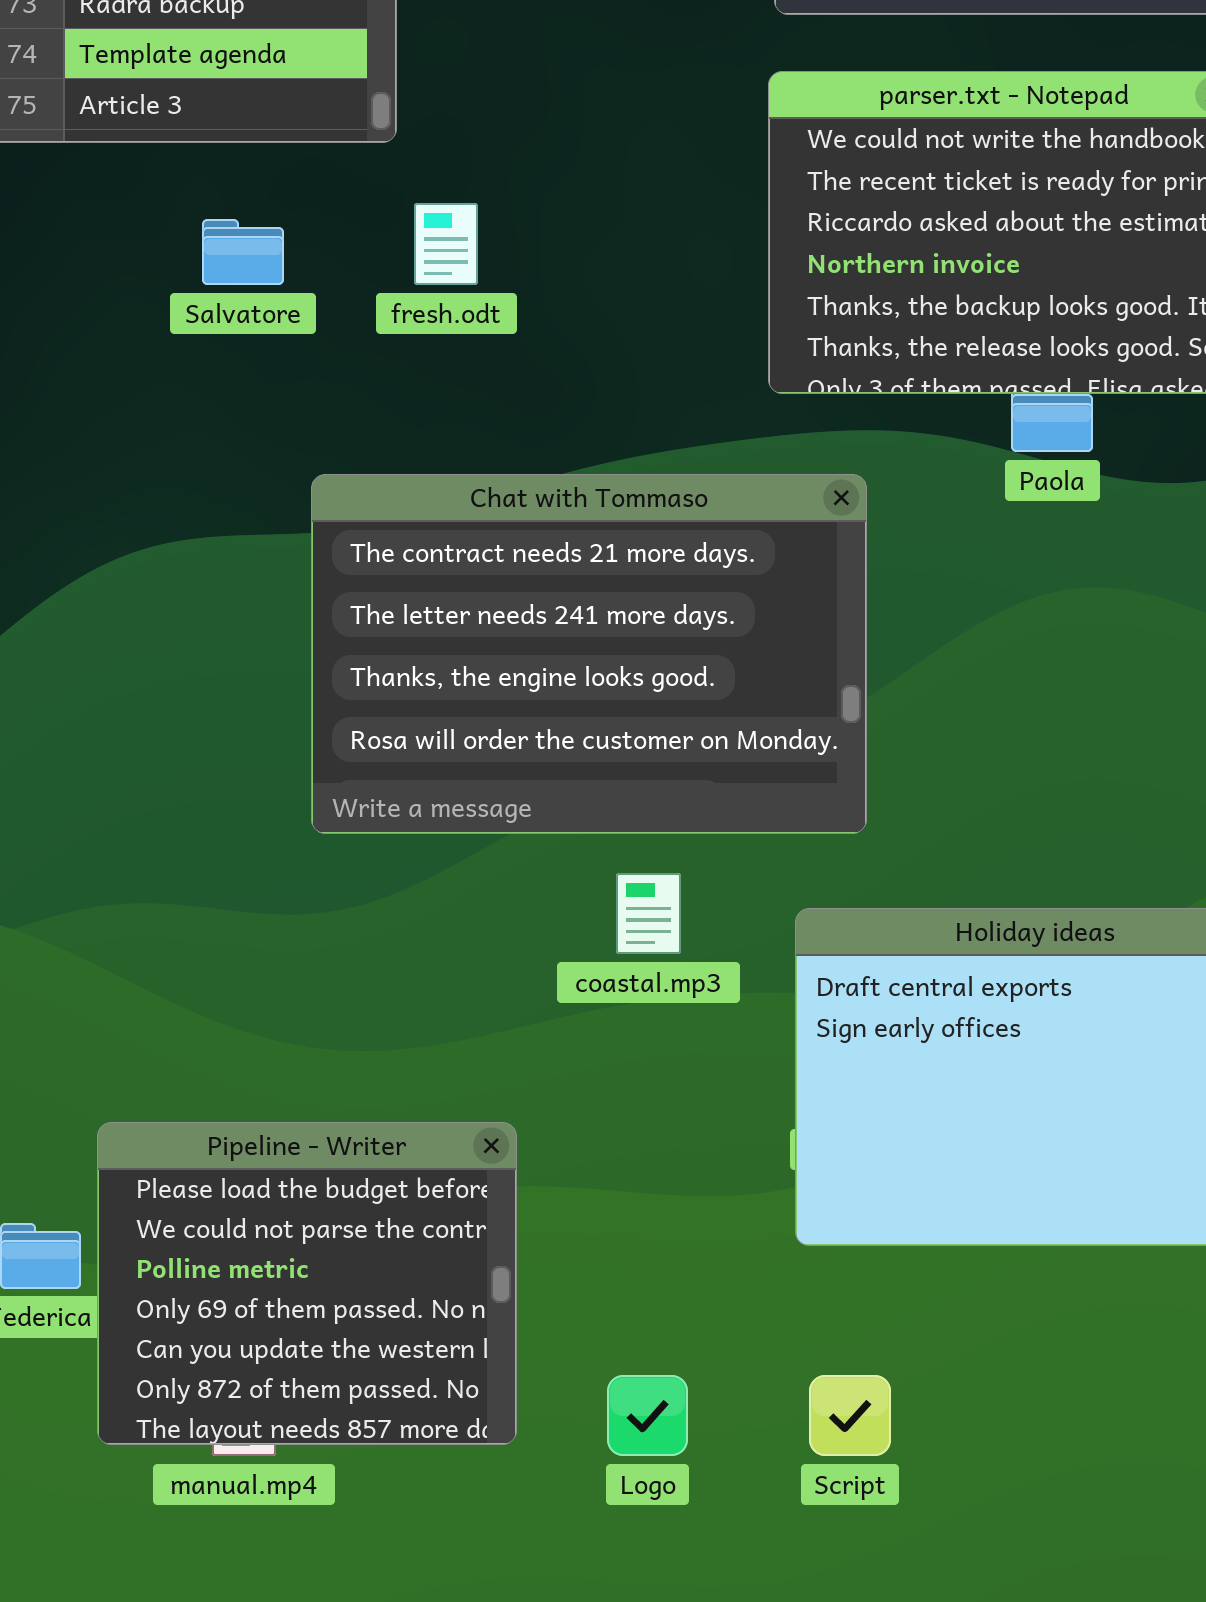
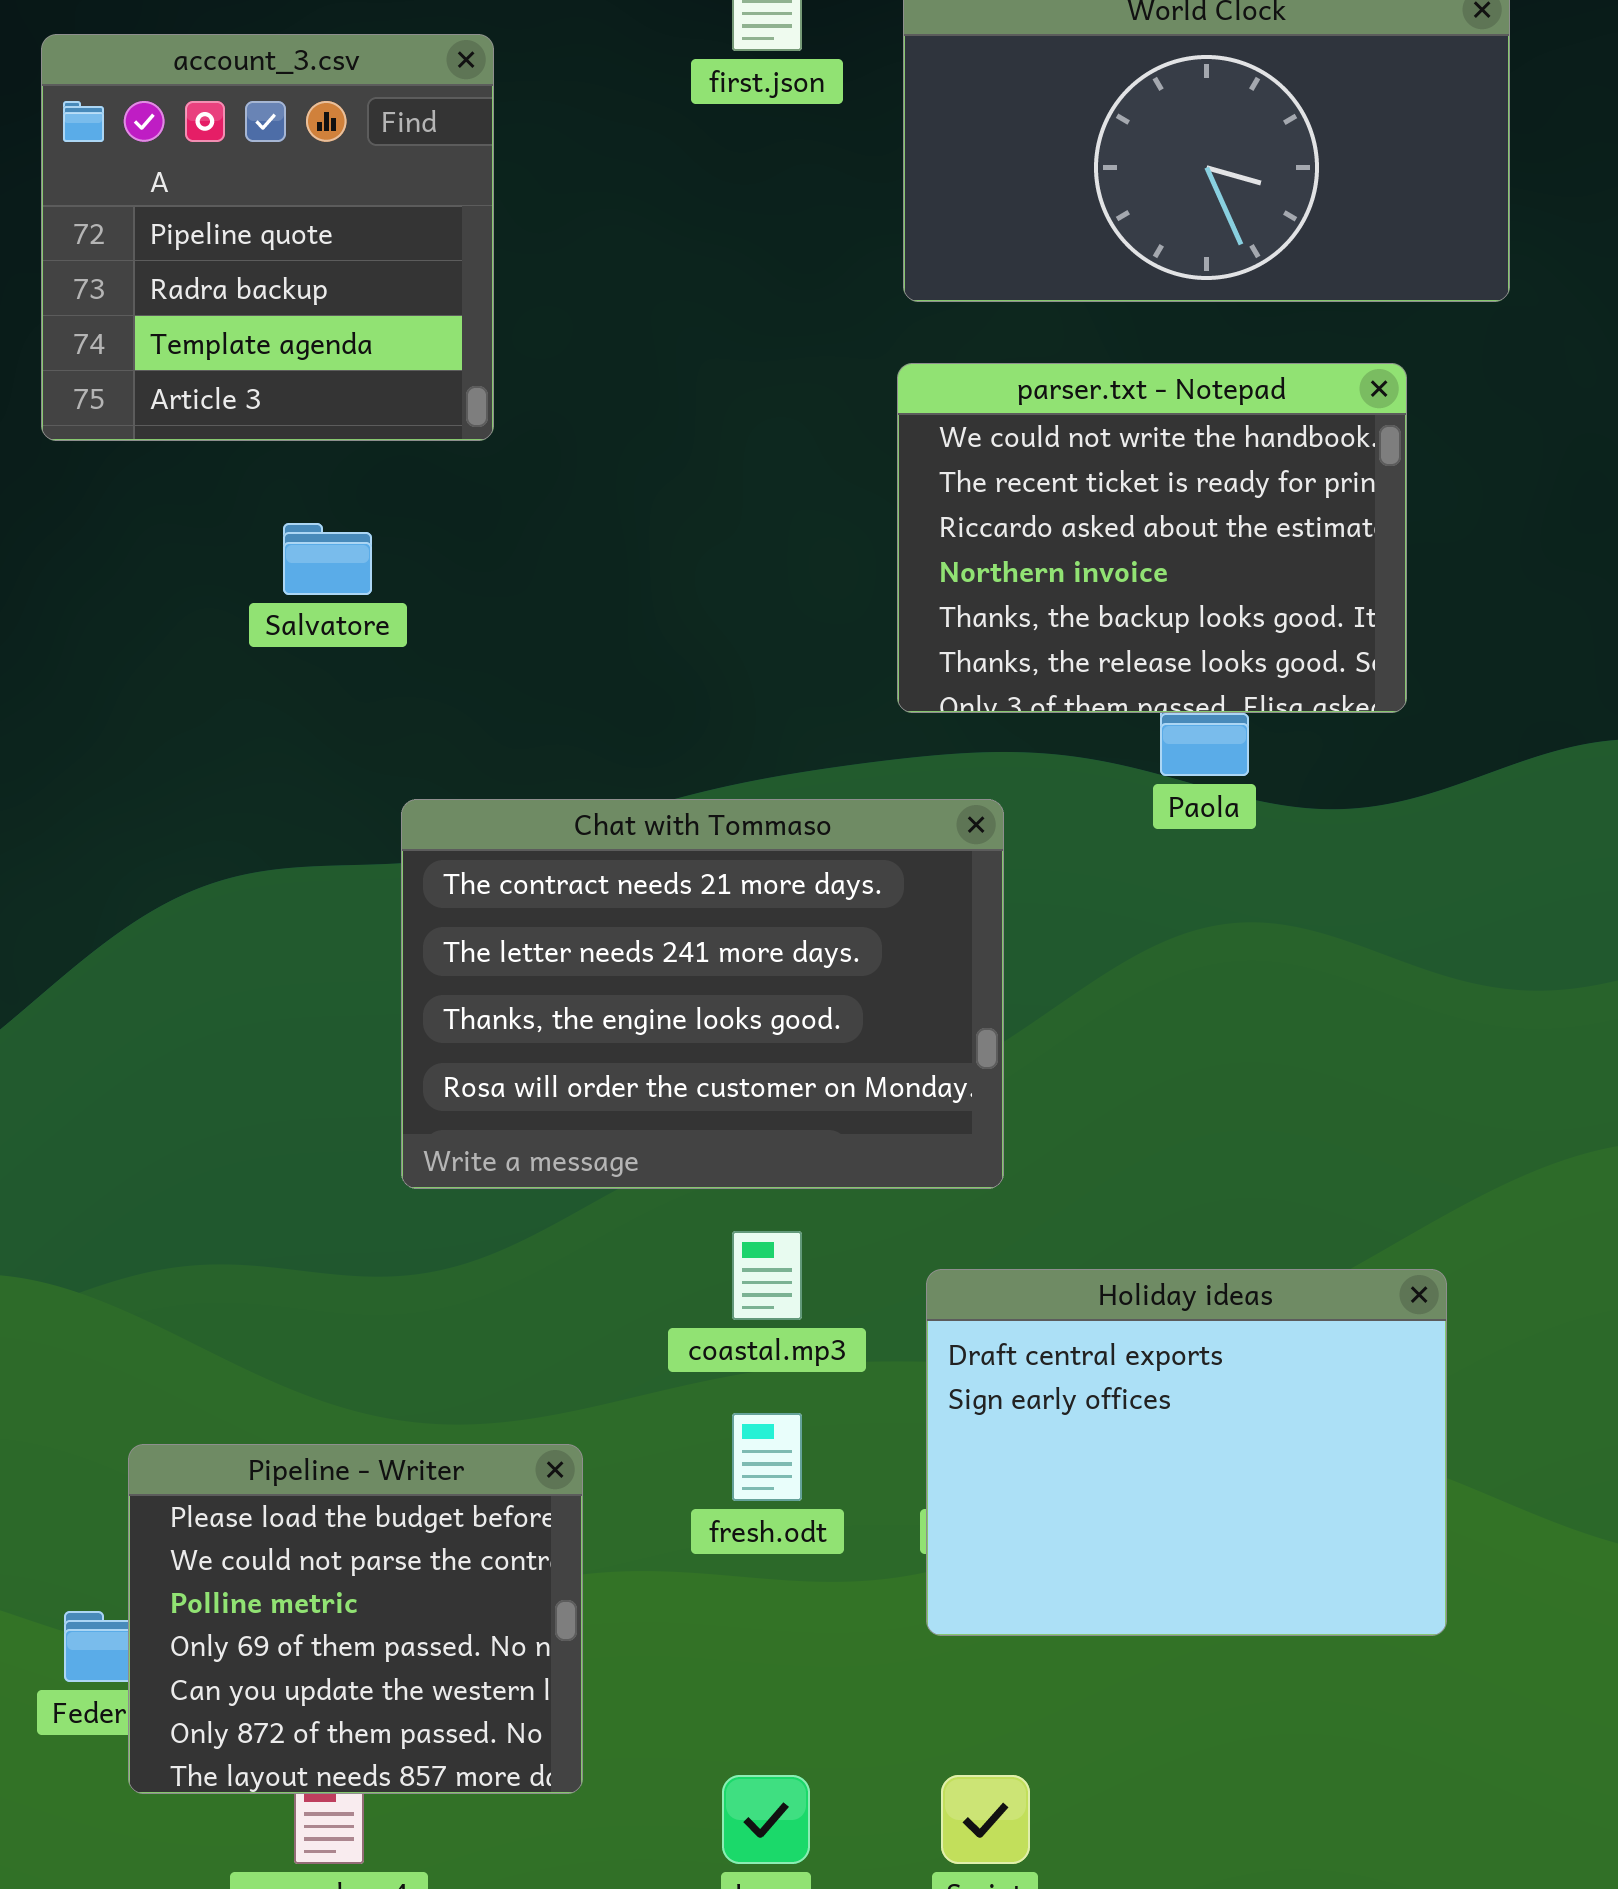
fresh.odt: [414,203,478,285] -> [732,1413,802,1501], moved
Pipeline - Writer: [97,1122,517,1445] -> [128,1444,583,1794], moved

